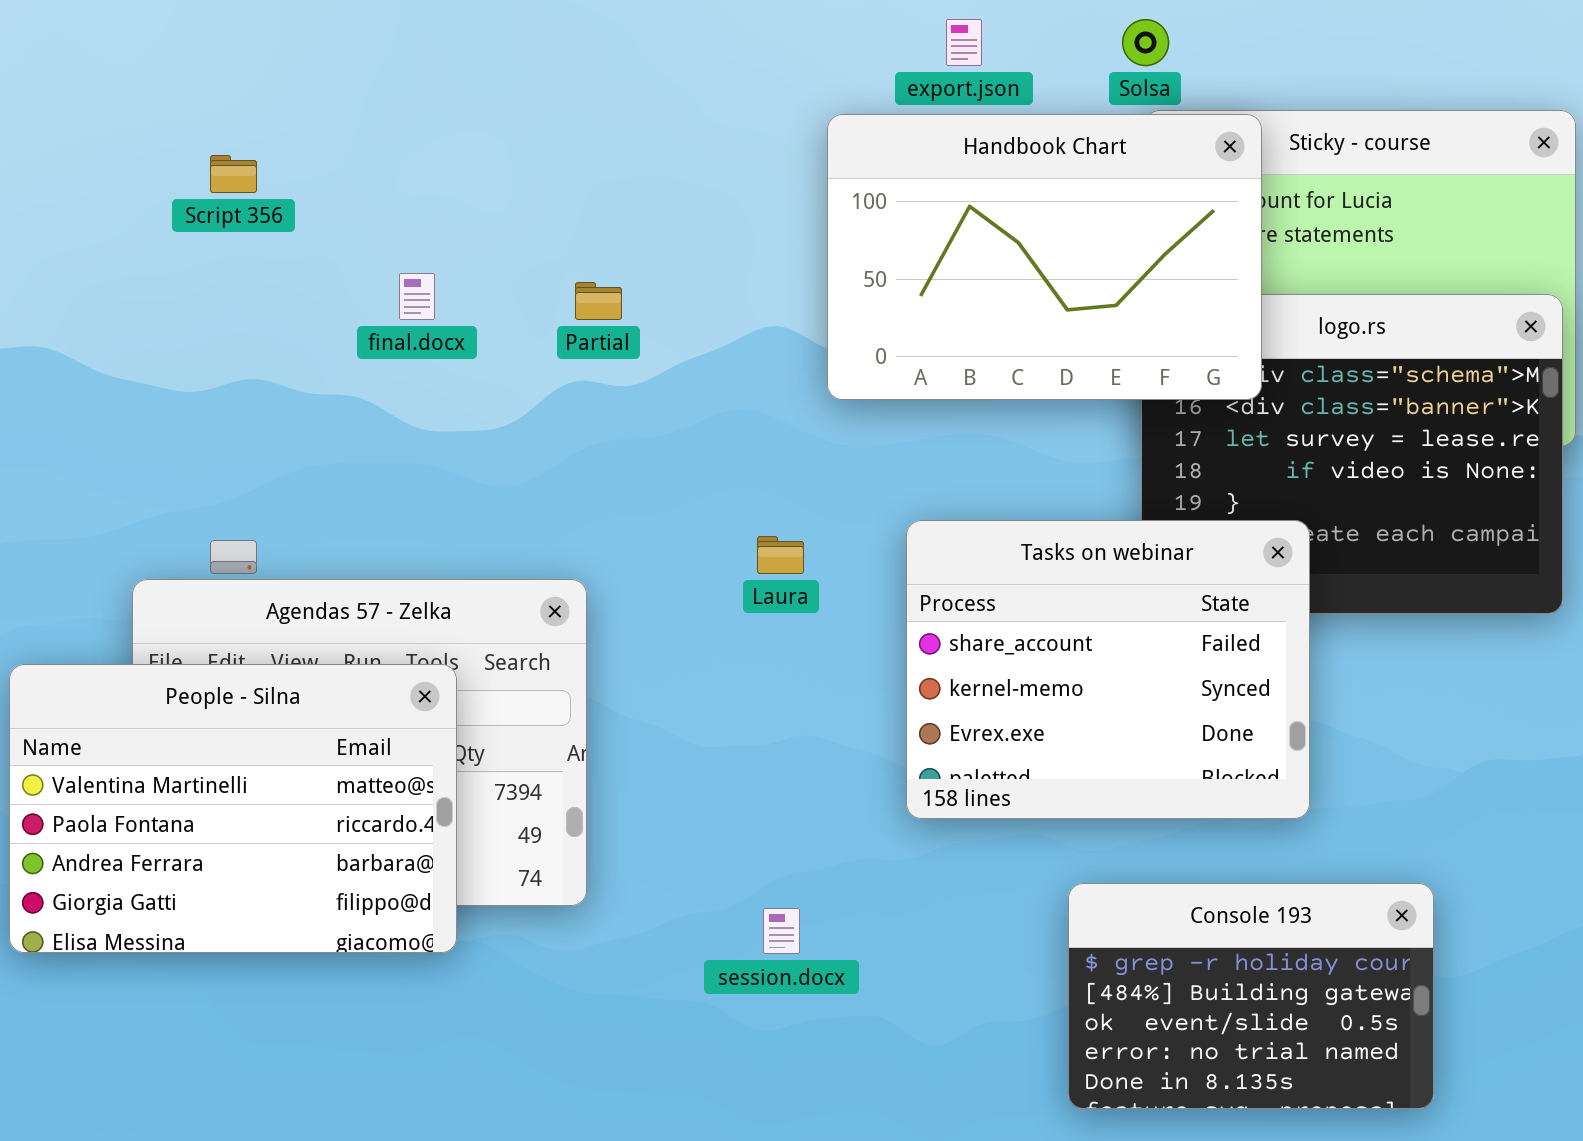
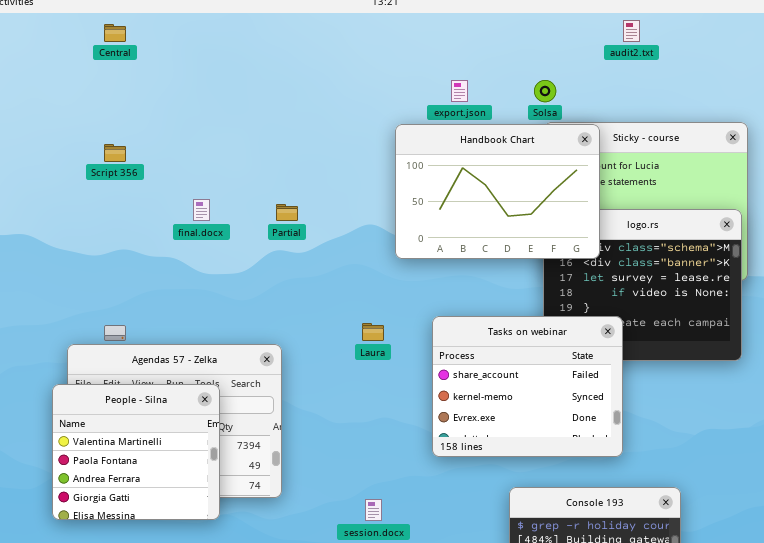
People - Silna: [9,664,457,953] -> [52,384,220,520], resized

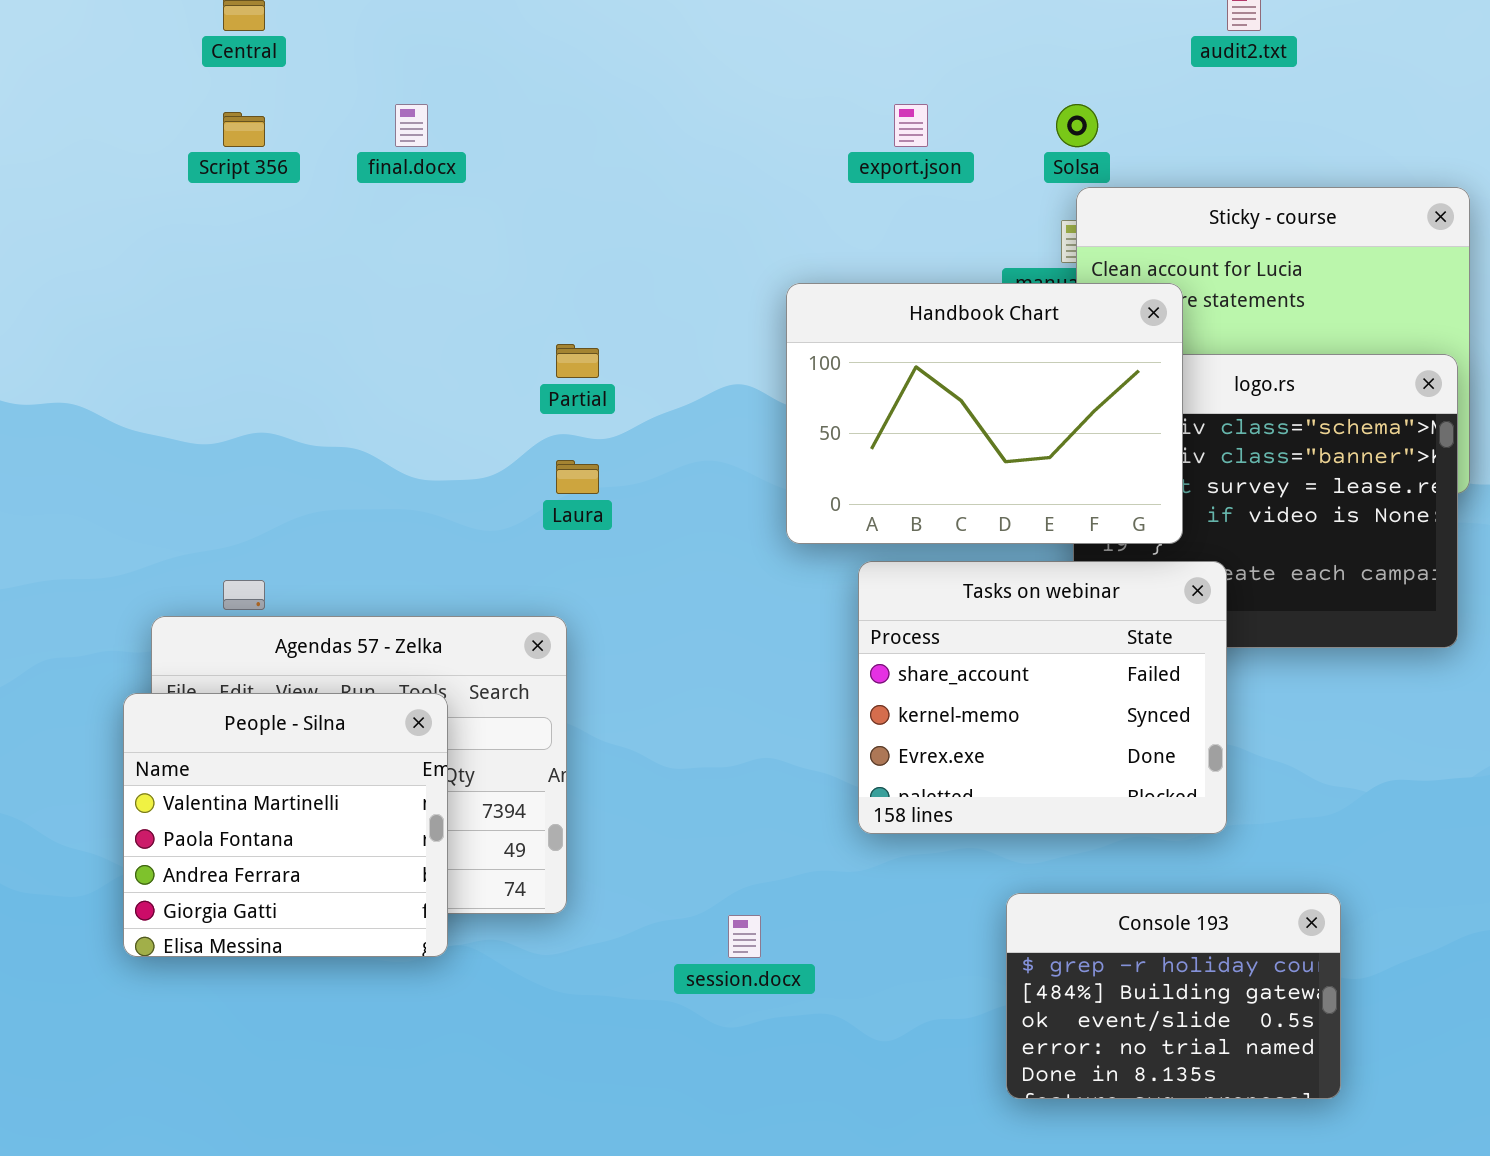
Handbook Chart: [395,124,600,259] -> [786,283,1183,544], moved
Script 356: [104,144,126,162] -> [223,112,265,147], moved
final.docx: [193,199,210,221] -> [395,104,428,147], moved
Laura: [362,323,384,341] -> [556,460,599,494], moved

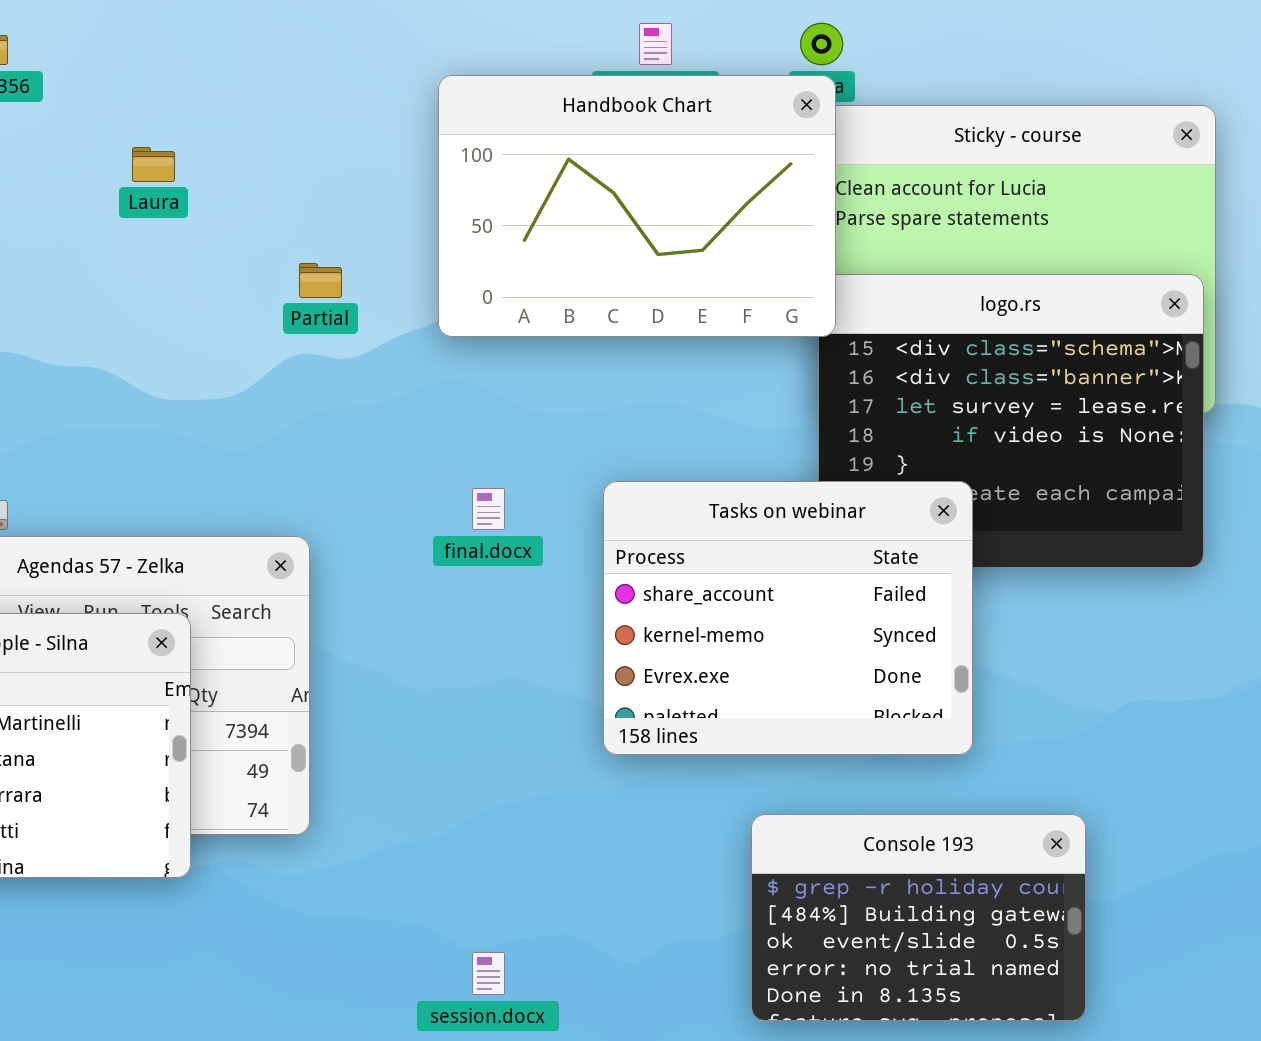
final.docx: [395,104,428,147] -> [472,488,505,530], moved
Handbook Chart: [786,283,1183,544] -> [438,75,836,337], moved
Laura: [556,460,599,494] -> [132,147,175,182], moved
session.docx: [728,915,761,958] -> [472,952,505,995], moved

